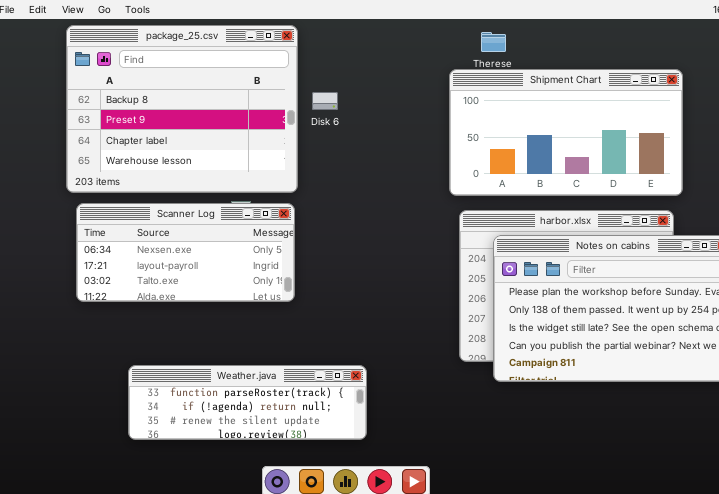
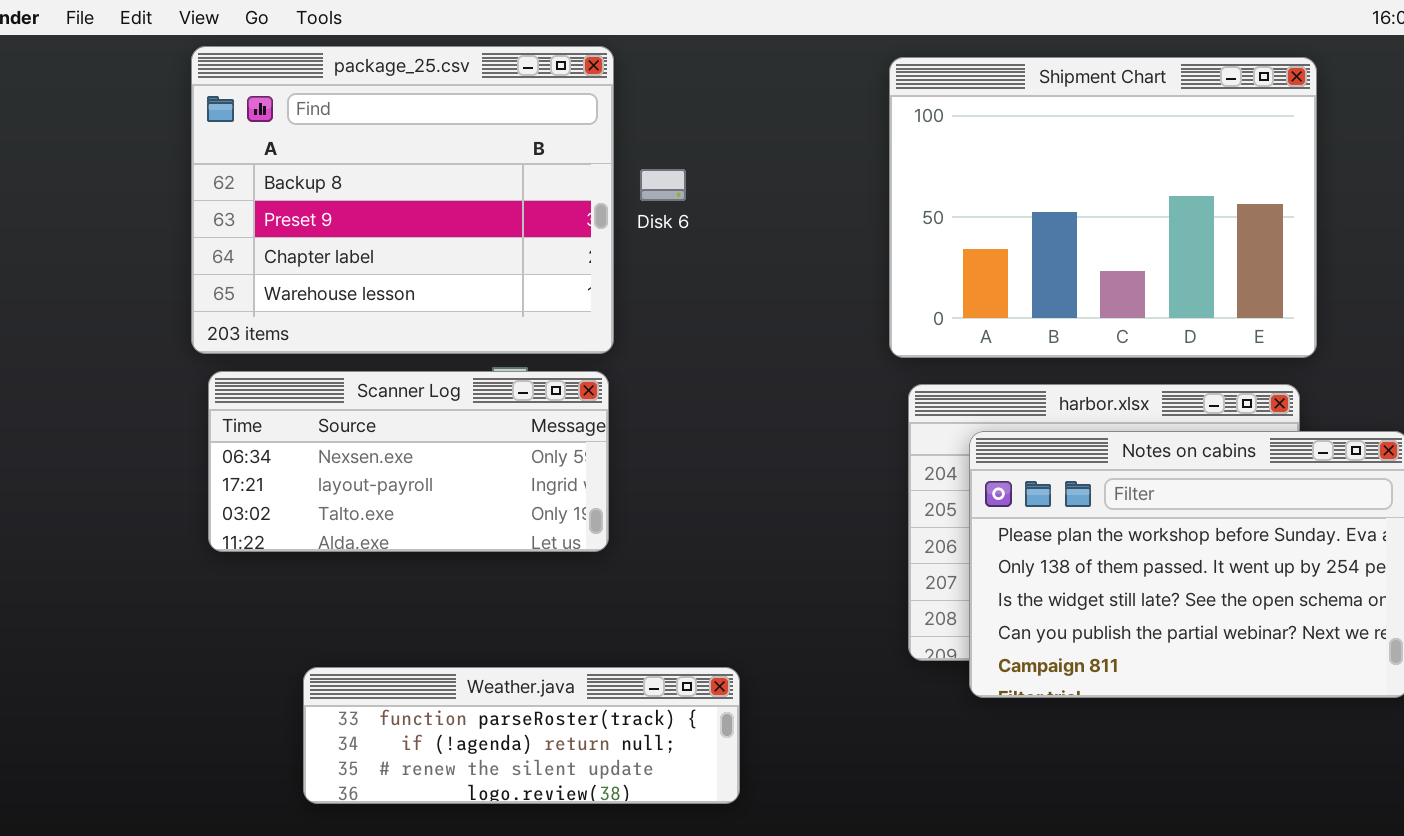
Shipment Chart: [449,69,683,196] -> [889,57,1317,358], resized

